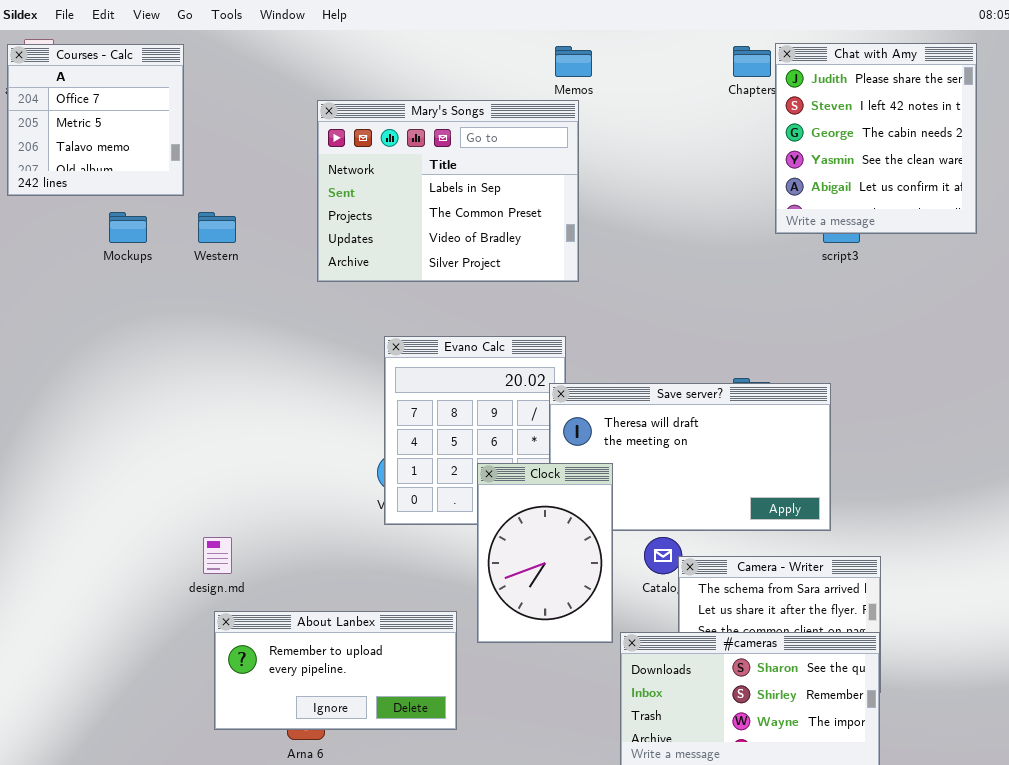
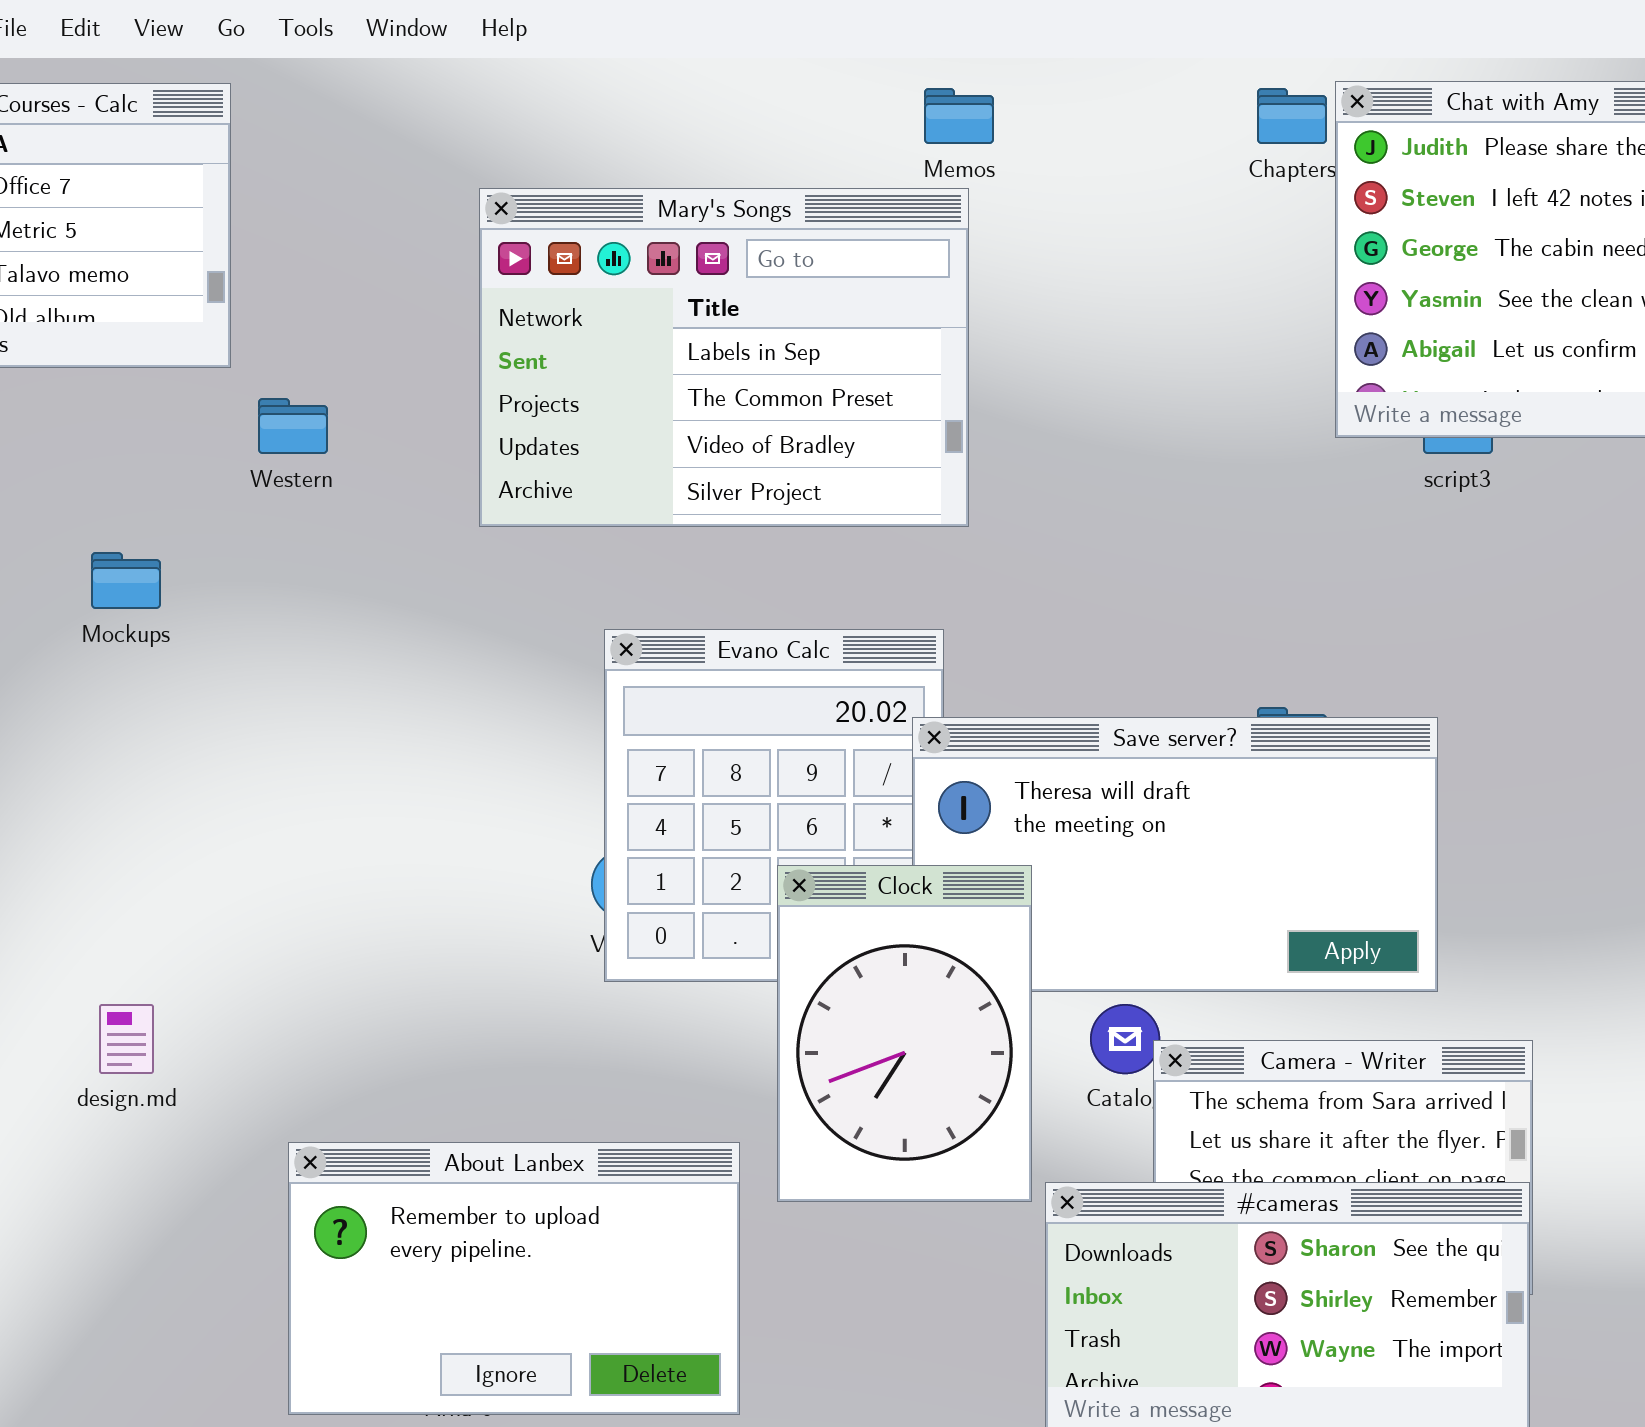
Mockups: [109,212,147,243] -> [91,552,161,609], moved
design.md: [203,537,232,574] -> [99,1004,154,1074], moved
About Lanbex: [214,611,457,730] -> [288,1142,740,1415], resized

